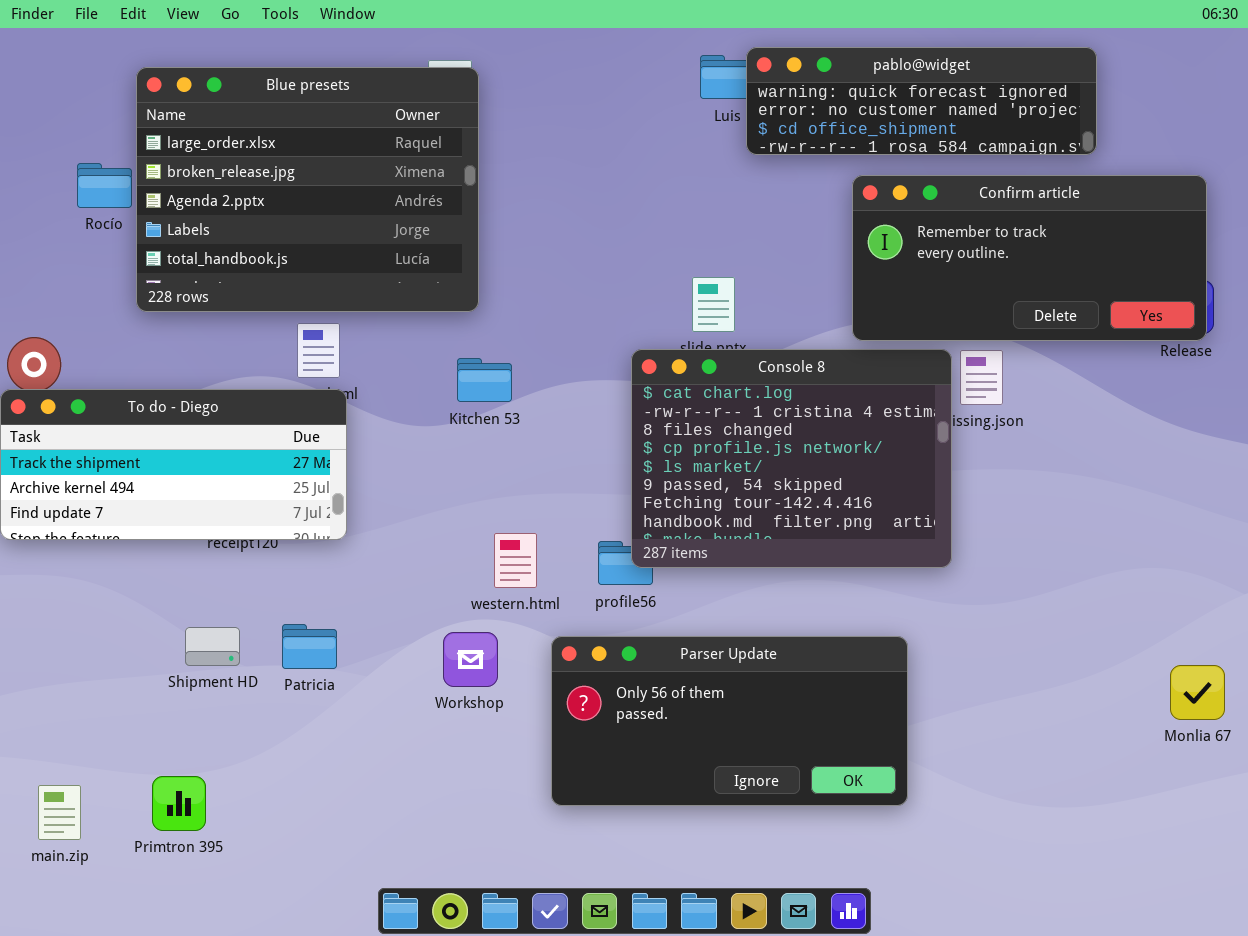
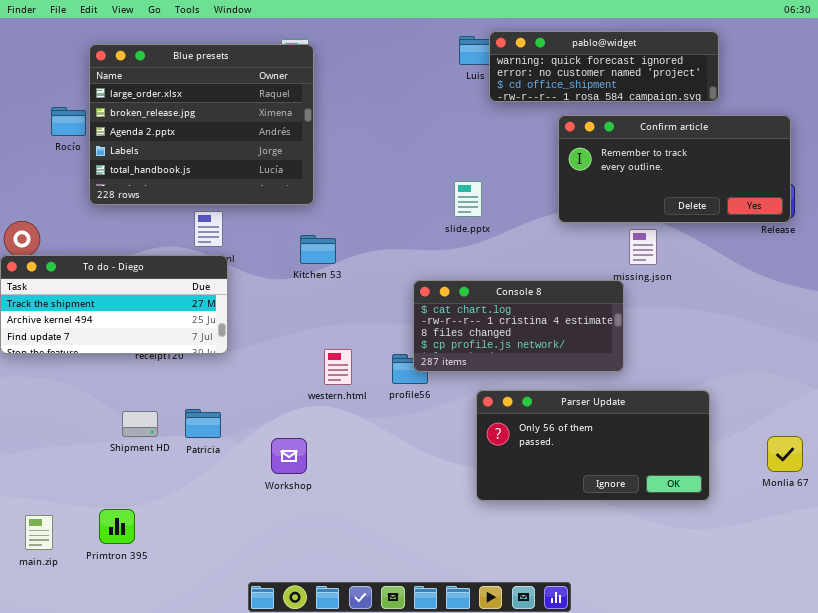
Console 8: [631,349,952,568] -> [413,280,624,372], resized
Workshop: [443,632,498,687] -> [271,438,307,474], moved
Parser Update: [551,636,908,806] -> [476,390,710,501], moved

